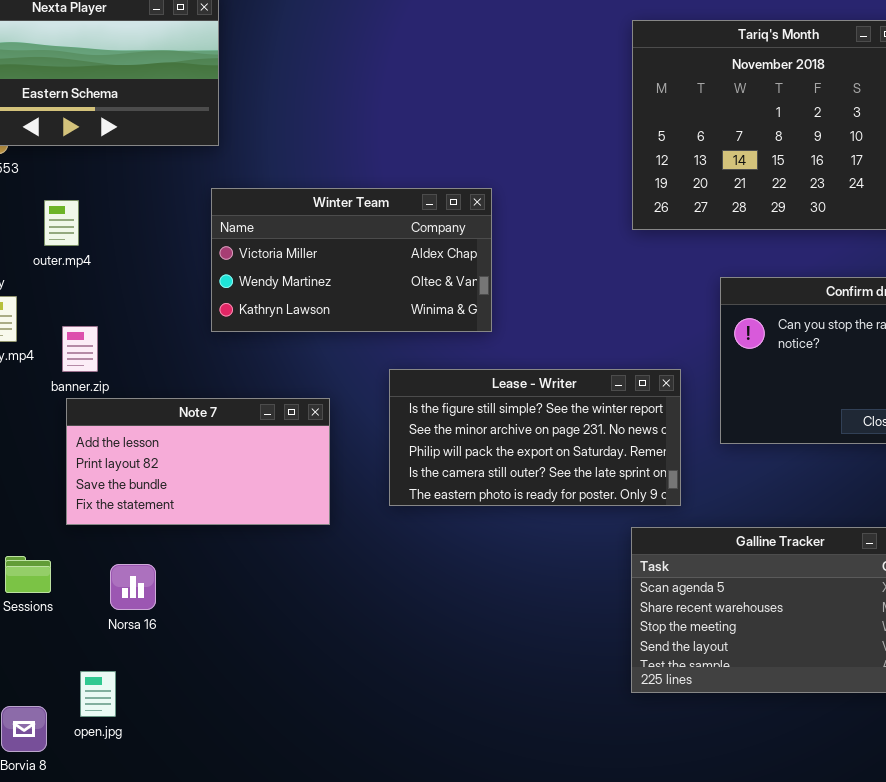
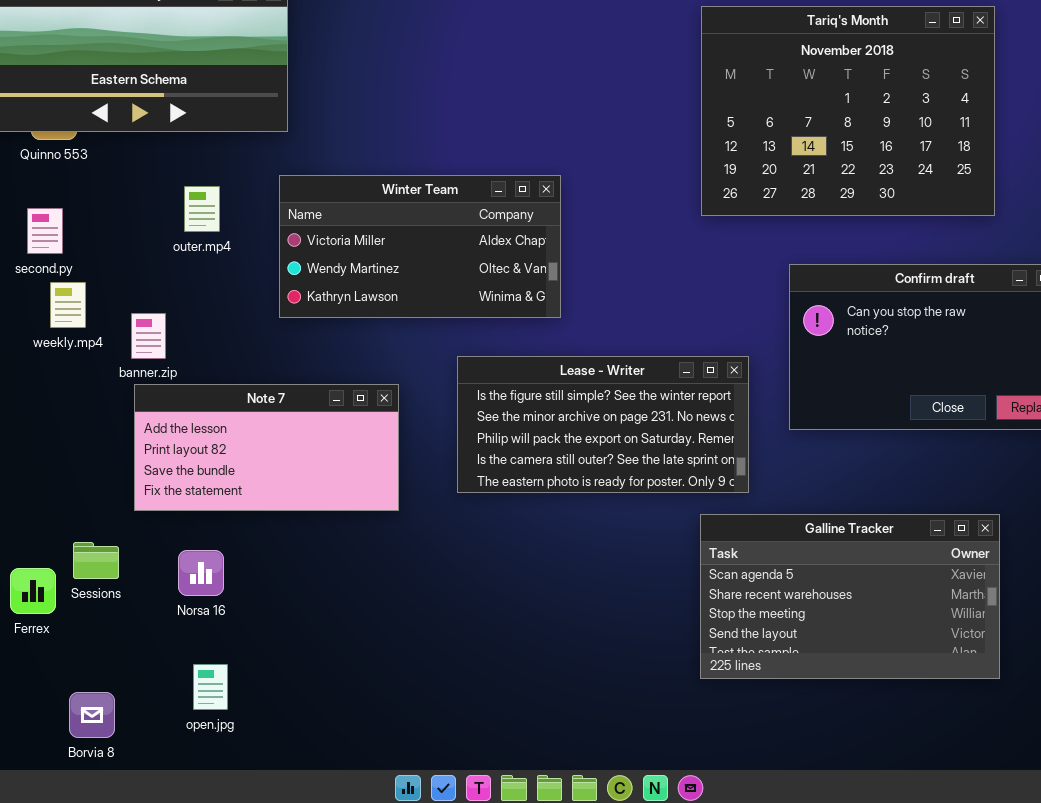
outer.mp4: [44,200,79,246] -> [184,186,220,232], moved
open.jpg: [80,671,116,717] -> [193,664,228,710], moved

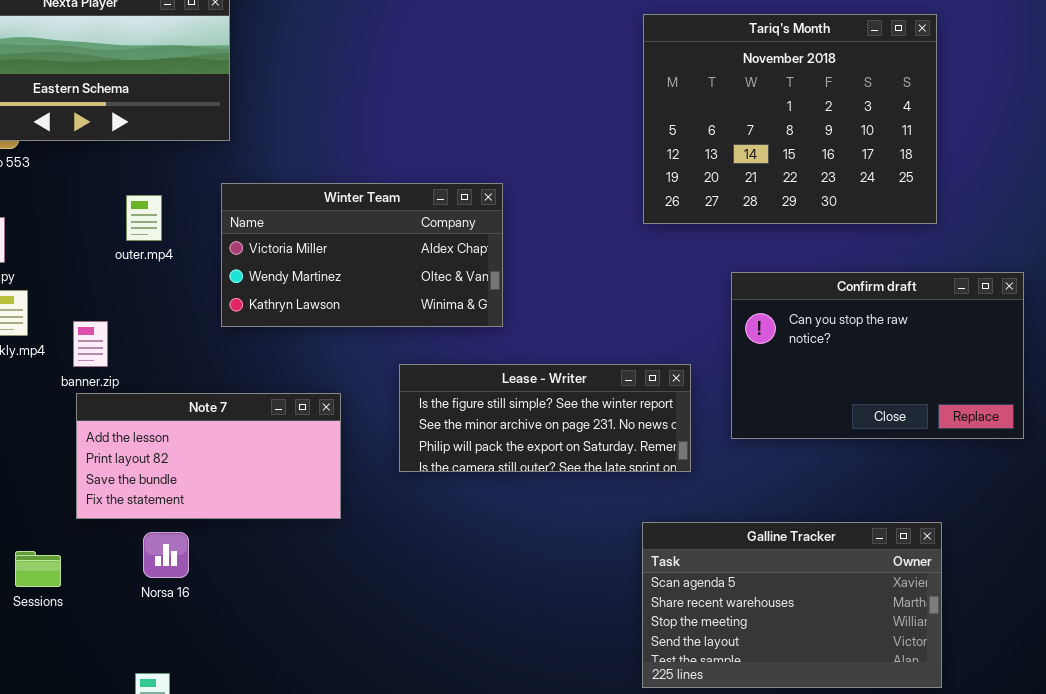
Lease - Writer: [457,356,749,493] -> [399,364,691,472], resized
Norsa 16: [178,550,224,596] -> [143,532,189,578], moved

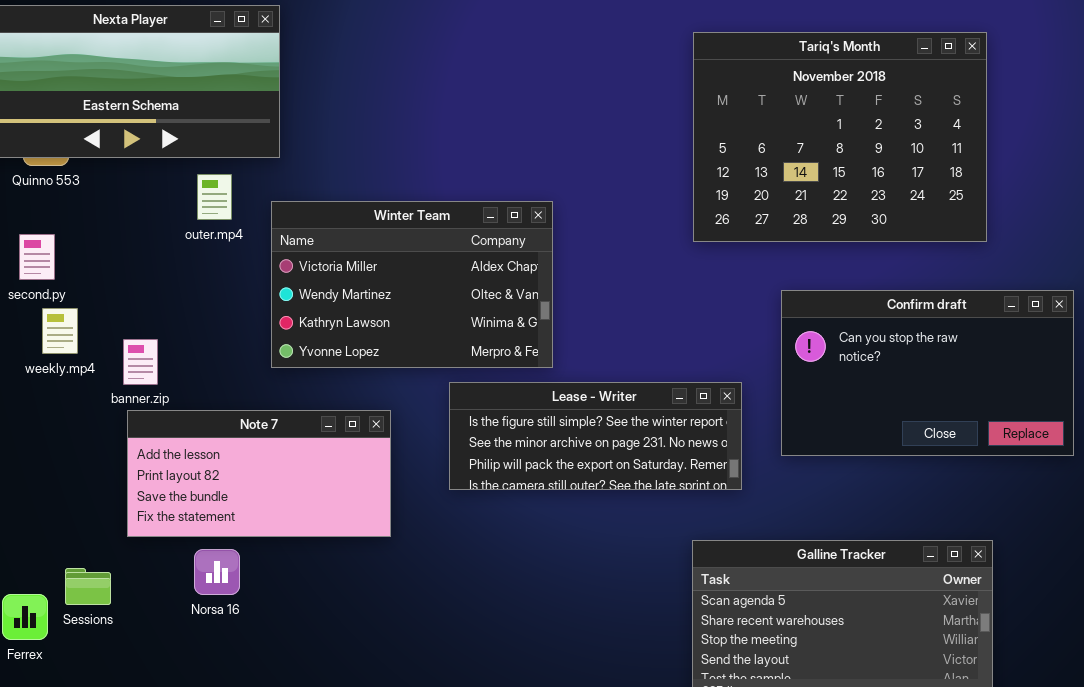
Winter Team: [221,183,503,327] -> [271,201,553,368], resized
outer.mp4: [126,195,162,241] -> [197,174,232,220], moved

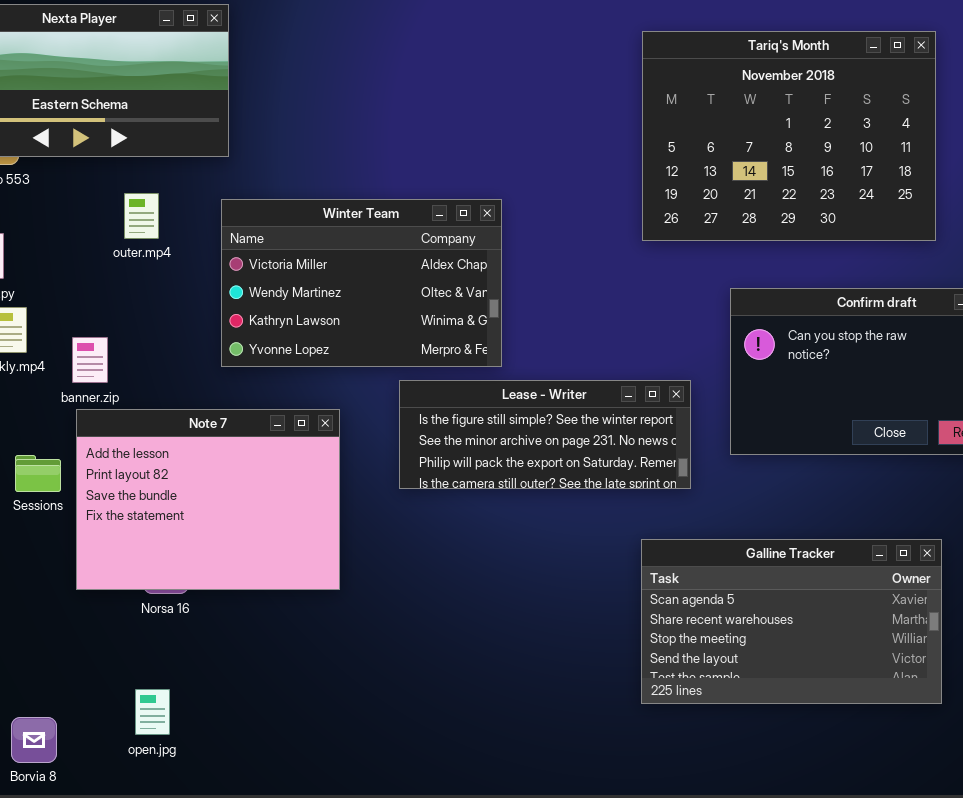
outer.mp4: [197,174,232,220] -> [124,193,159,239], moved
Note 7: [127,410,391,537] -> [76,409,340,590], resized
Sessions: [65,568,111,605] -> [15,455,61,492], moved

